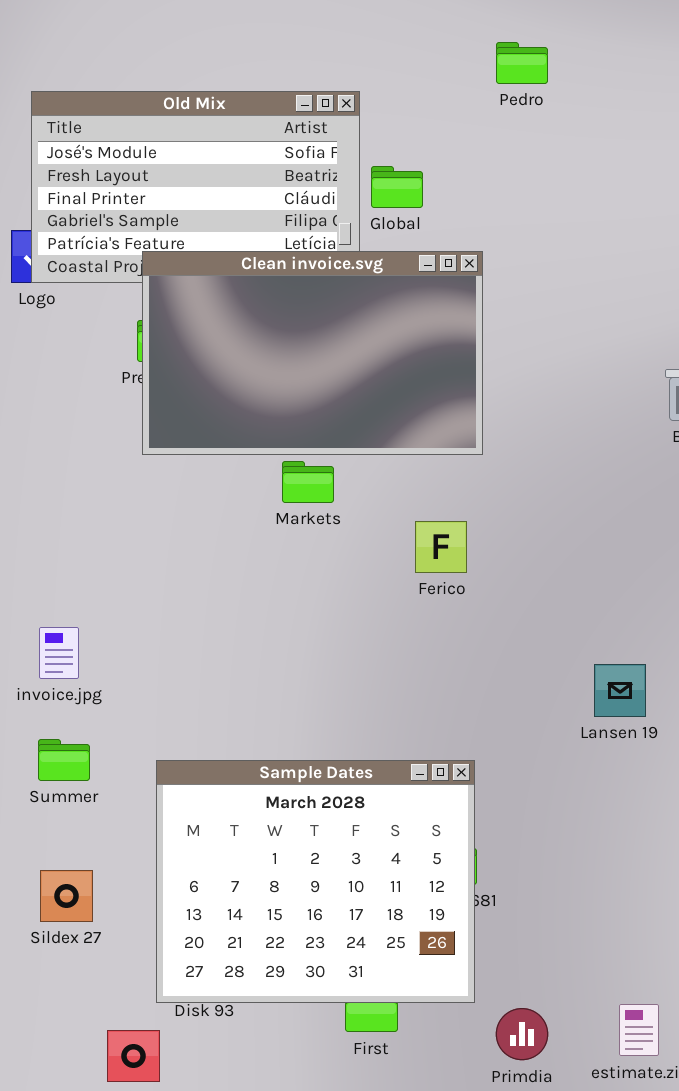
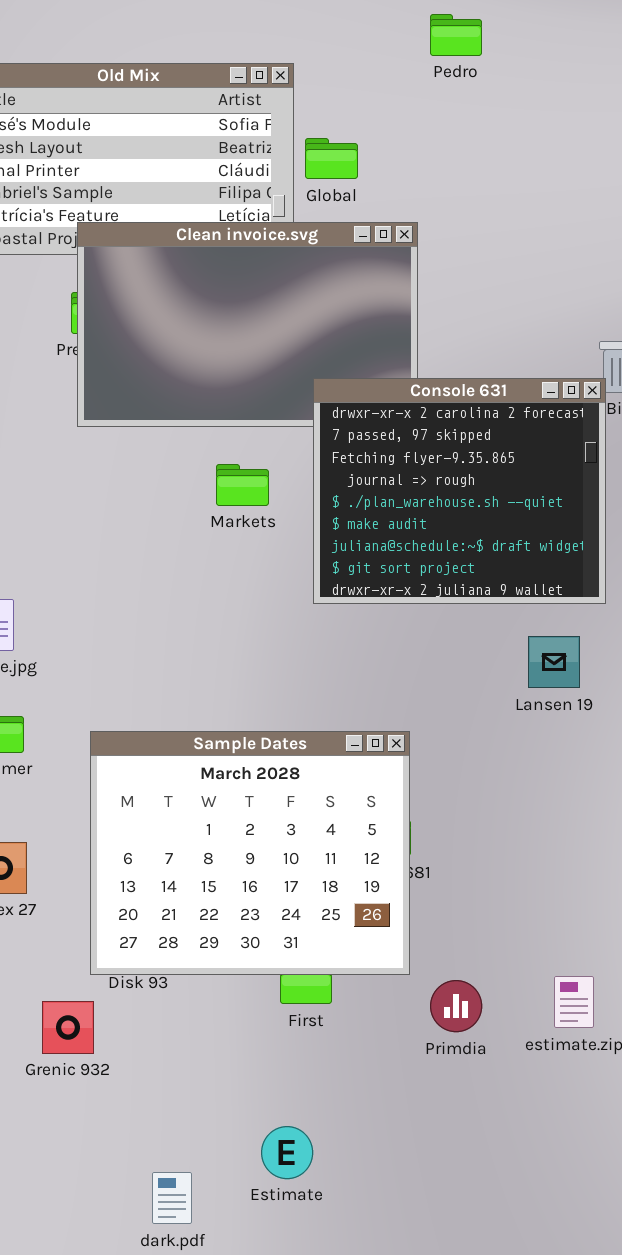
Console 631: none -> [313,378,606,604], opened
Markets: [282,461,334,503] -> [216,464,269,506], moved

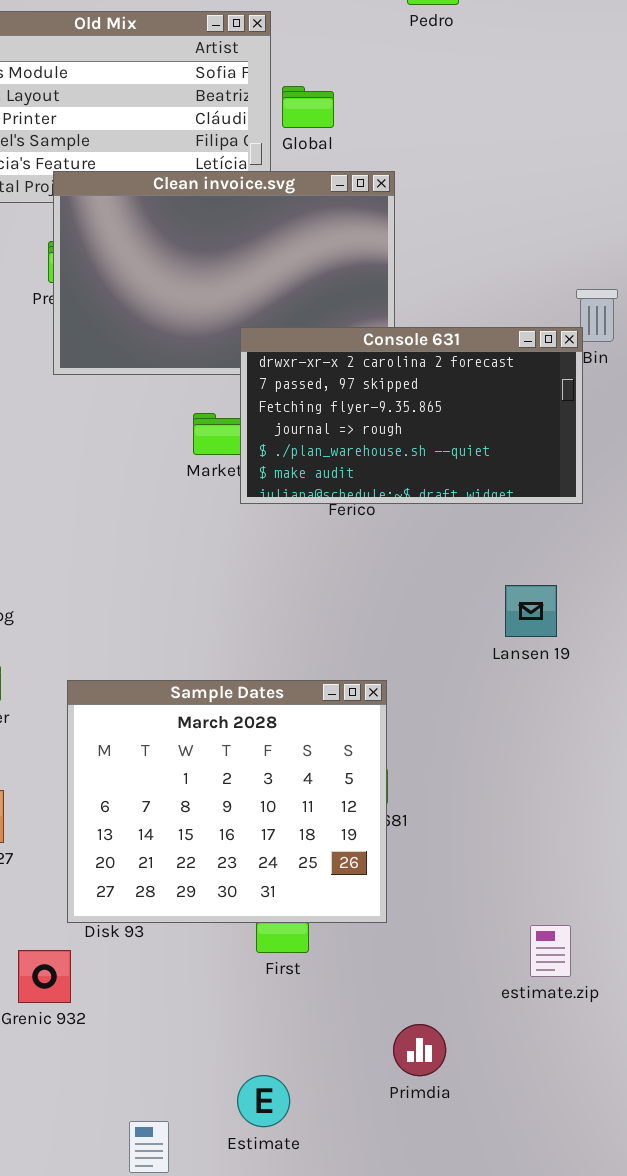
Console 631: [313,378,606,604] -> [240,327,583,504], resized
Primdia: [430,980,482,1032] -> [393,1024,446,1076], moved

